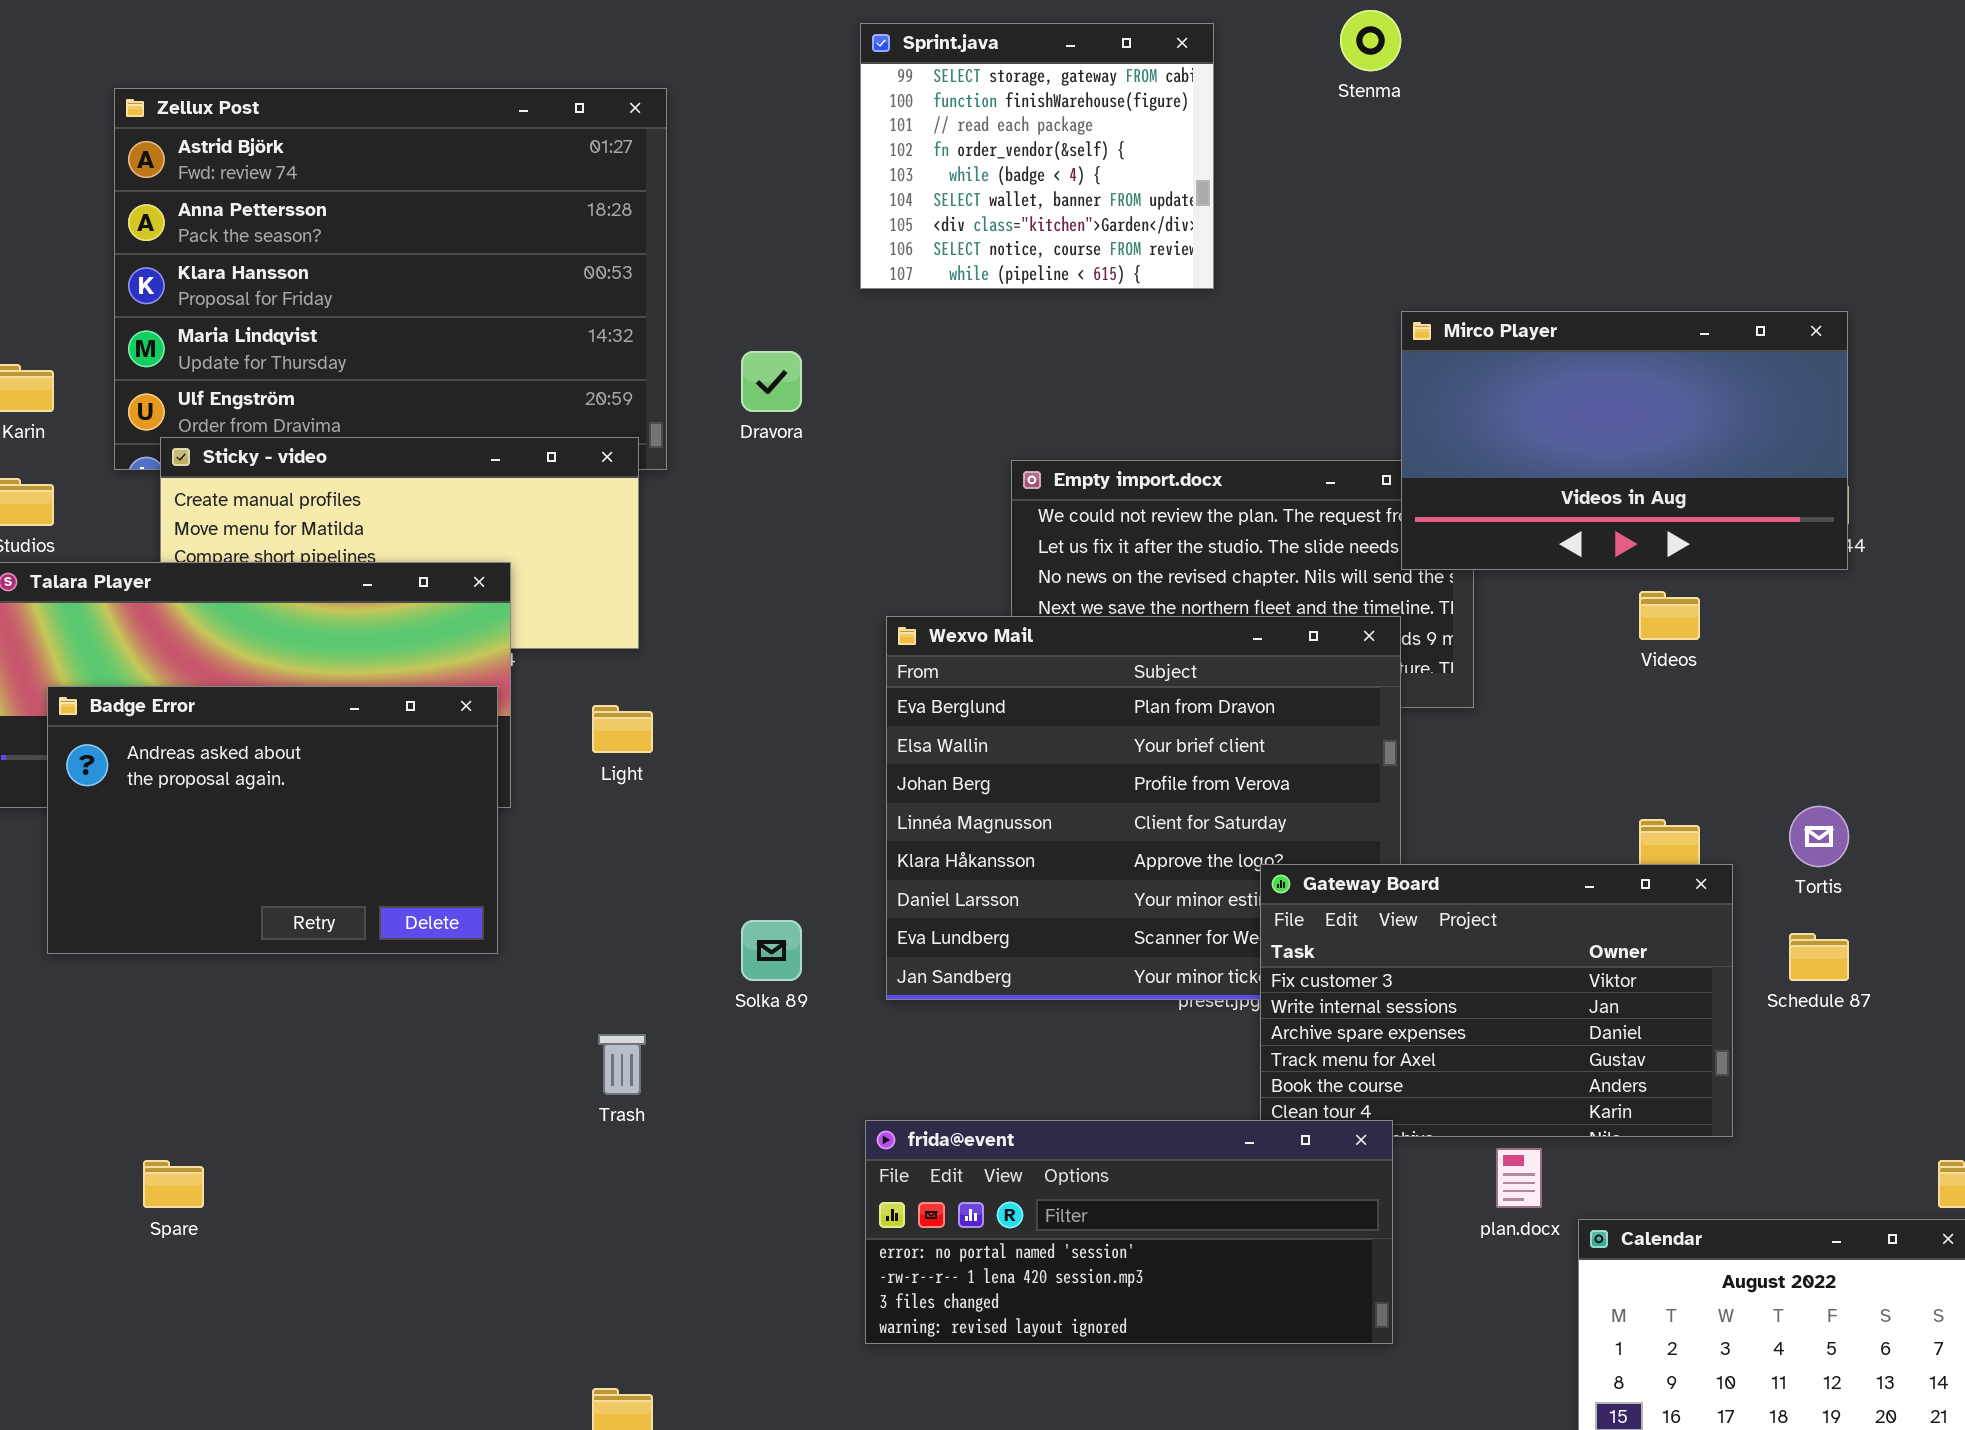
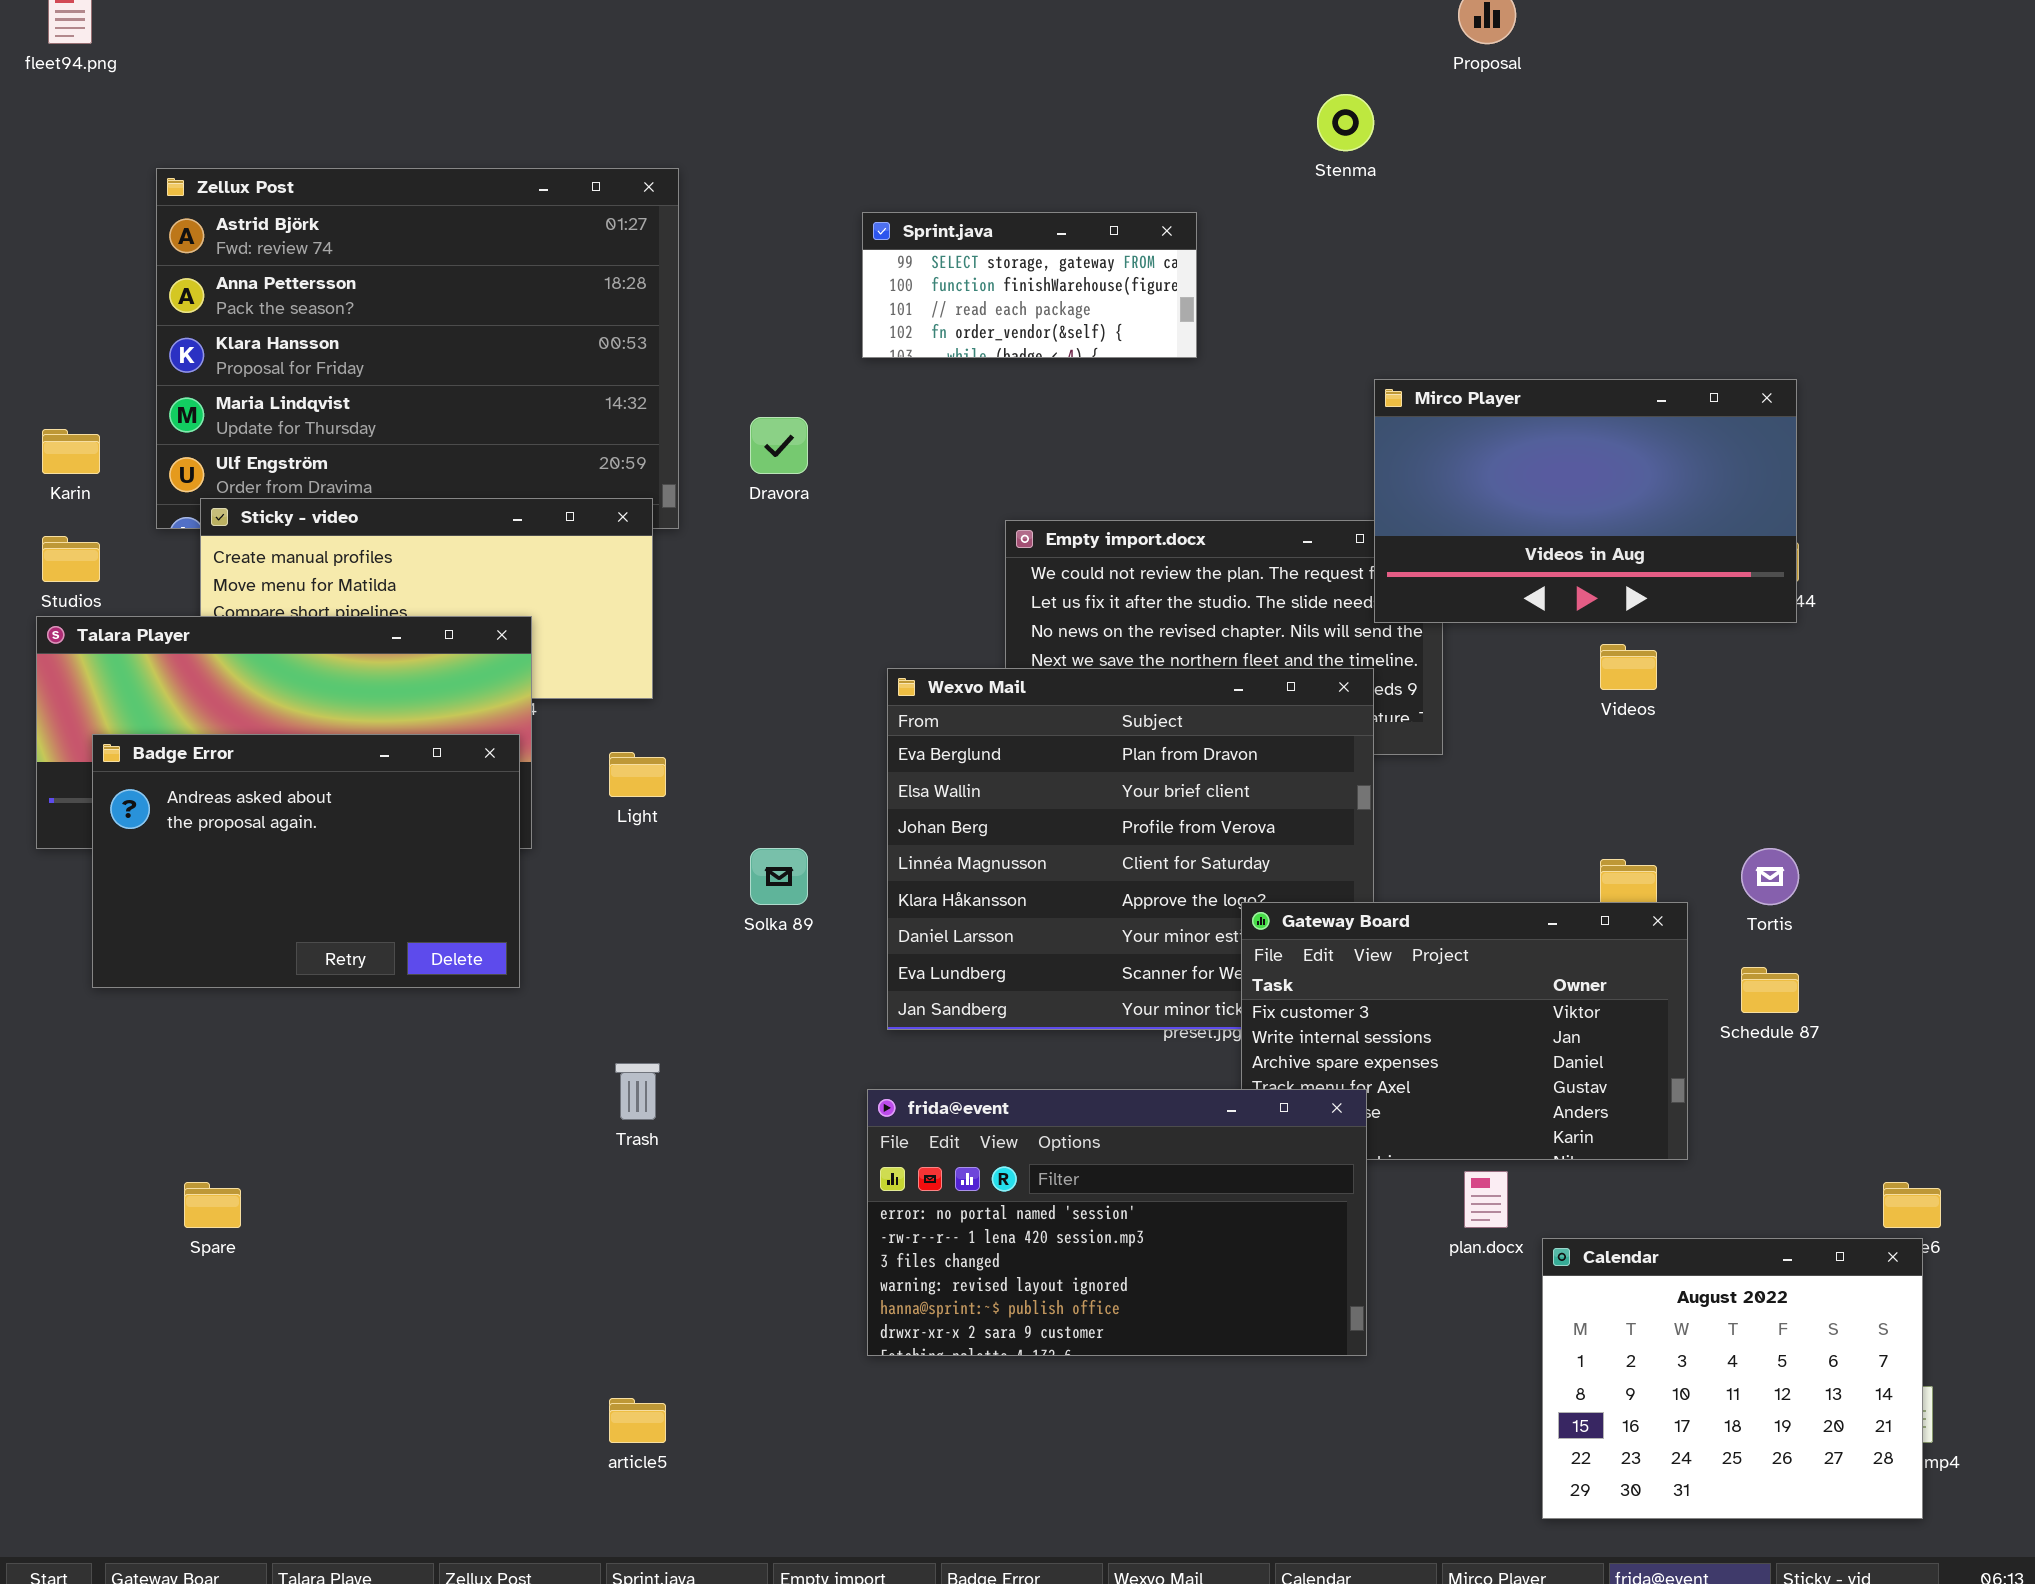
Sprint.java: [860,23,1214,289] -> [862,212,1197,358], resized
Solka 89: [741,920,802,981] -> [750,848,808,905], moved
frida@event: [865,1120,1393,1344] -> [867,1089,1367,1356], resized

